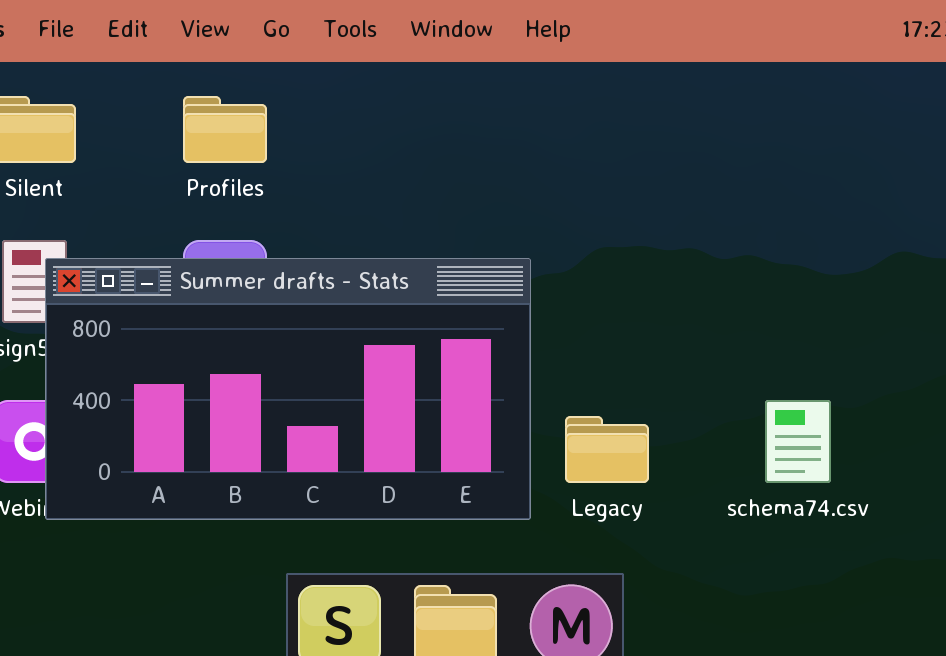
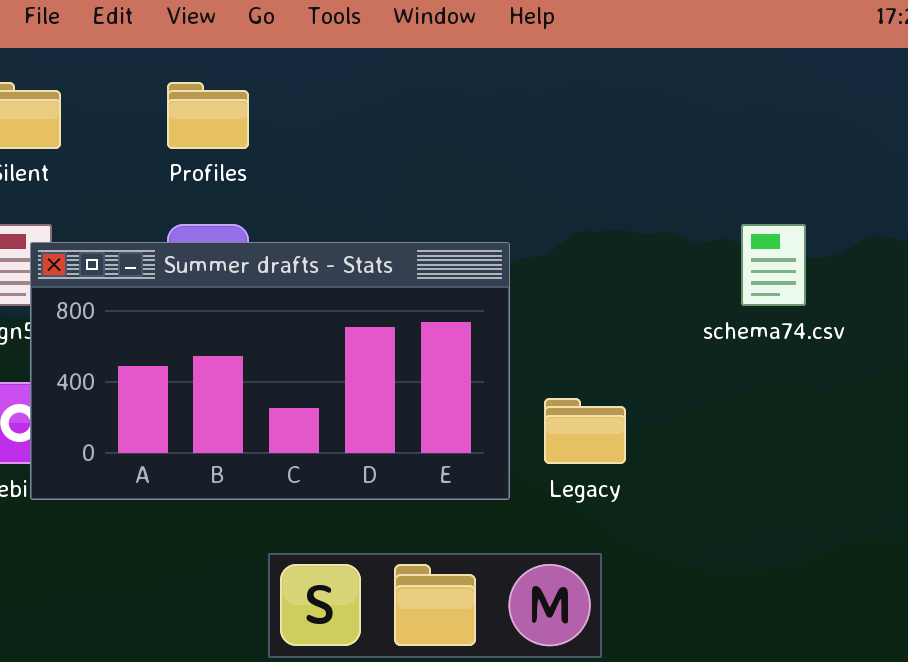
schema74.csv: [765,400,831,483] -> [741,224,806,306], moved

